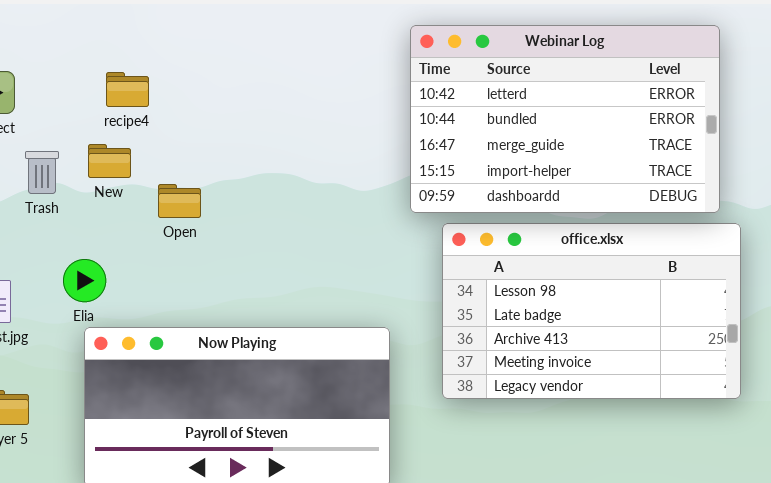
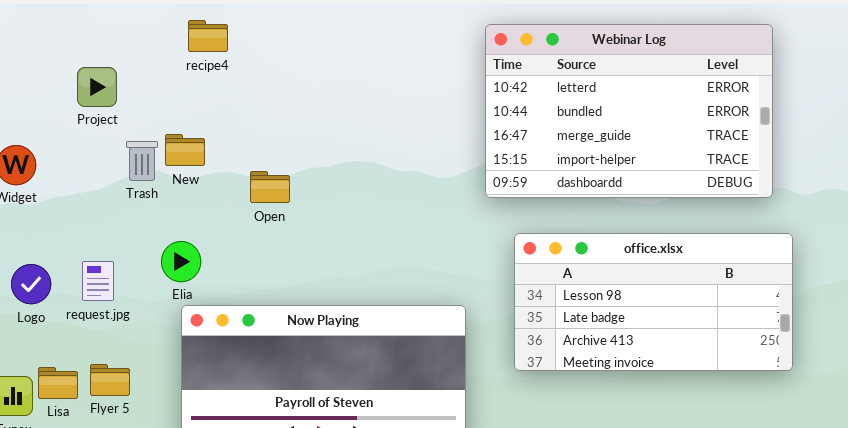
recipe4: [106,72,149,107] -> [188,20,228,52], moved
New: [88,144,131,178] -> [165,134,205,166], moved
office.xlsx: [442,223,741,399] -> [514,233,793,371], resized

